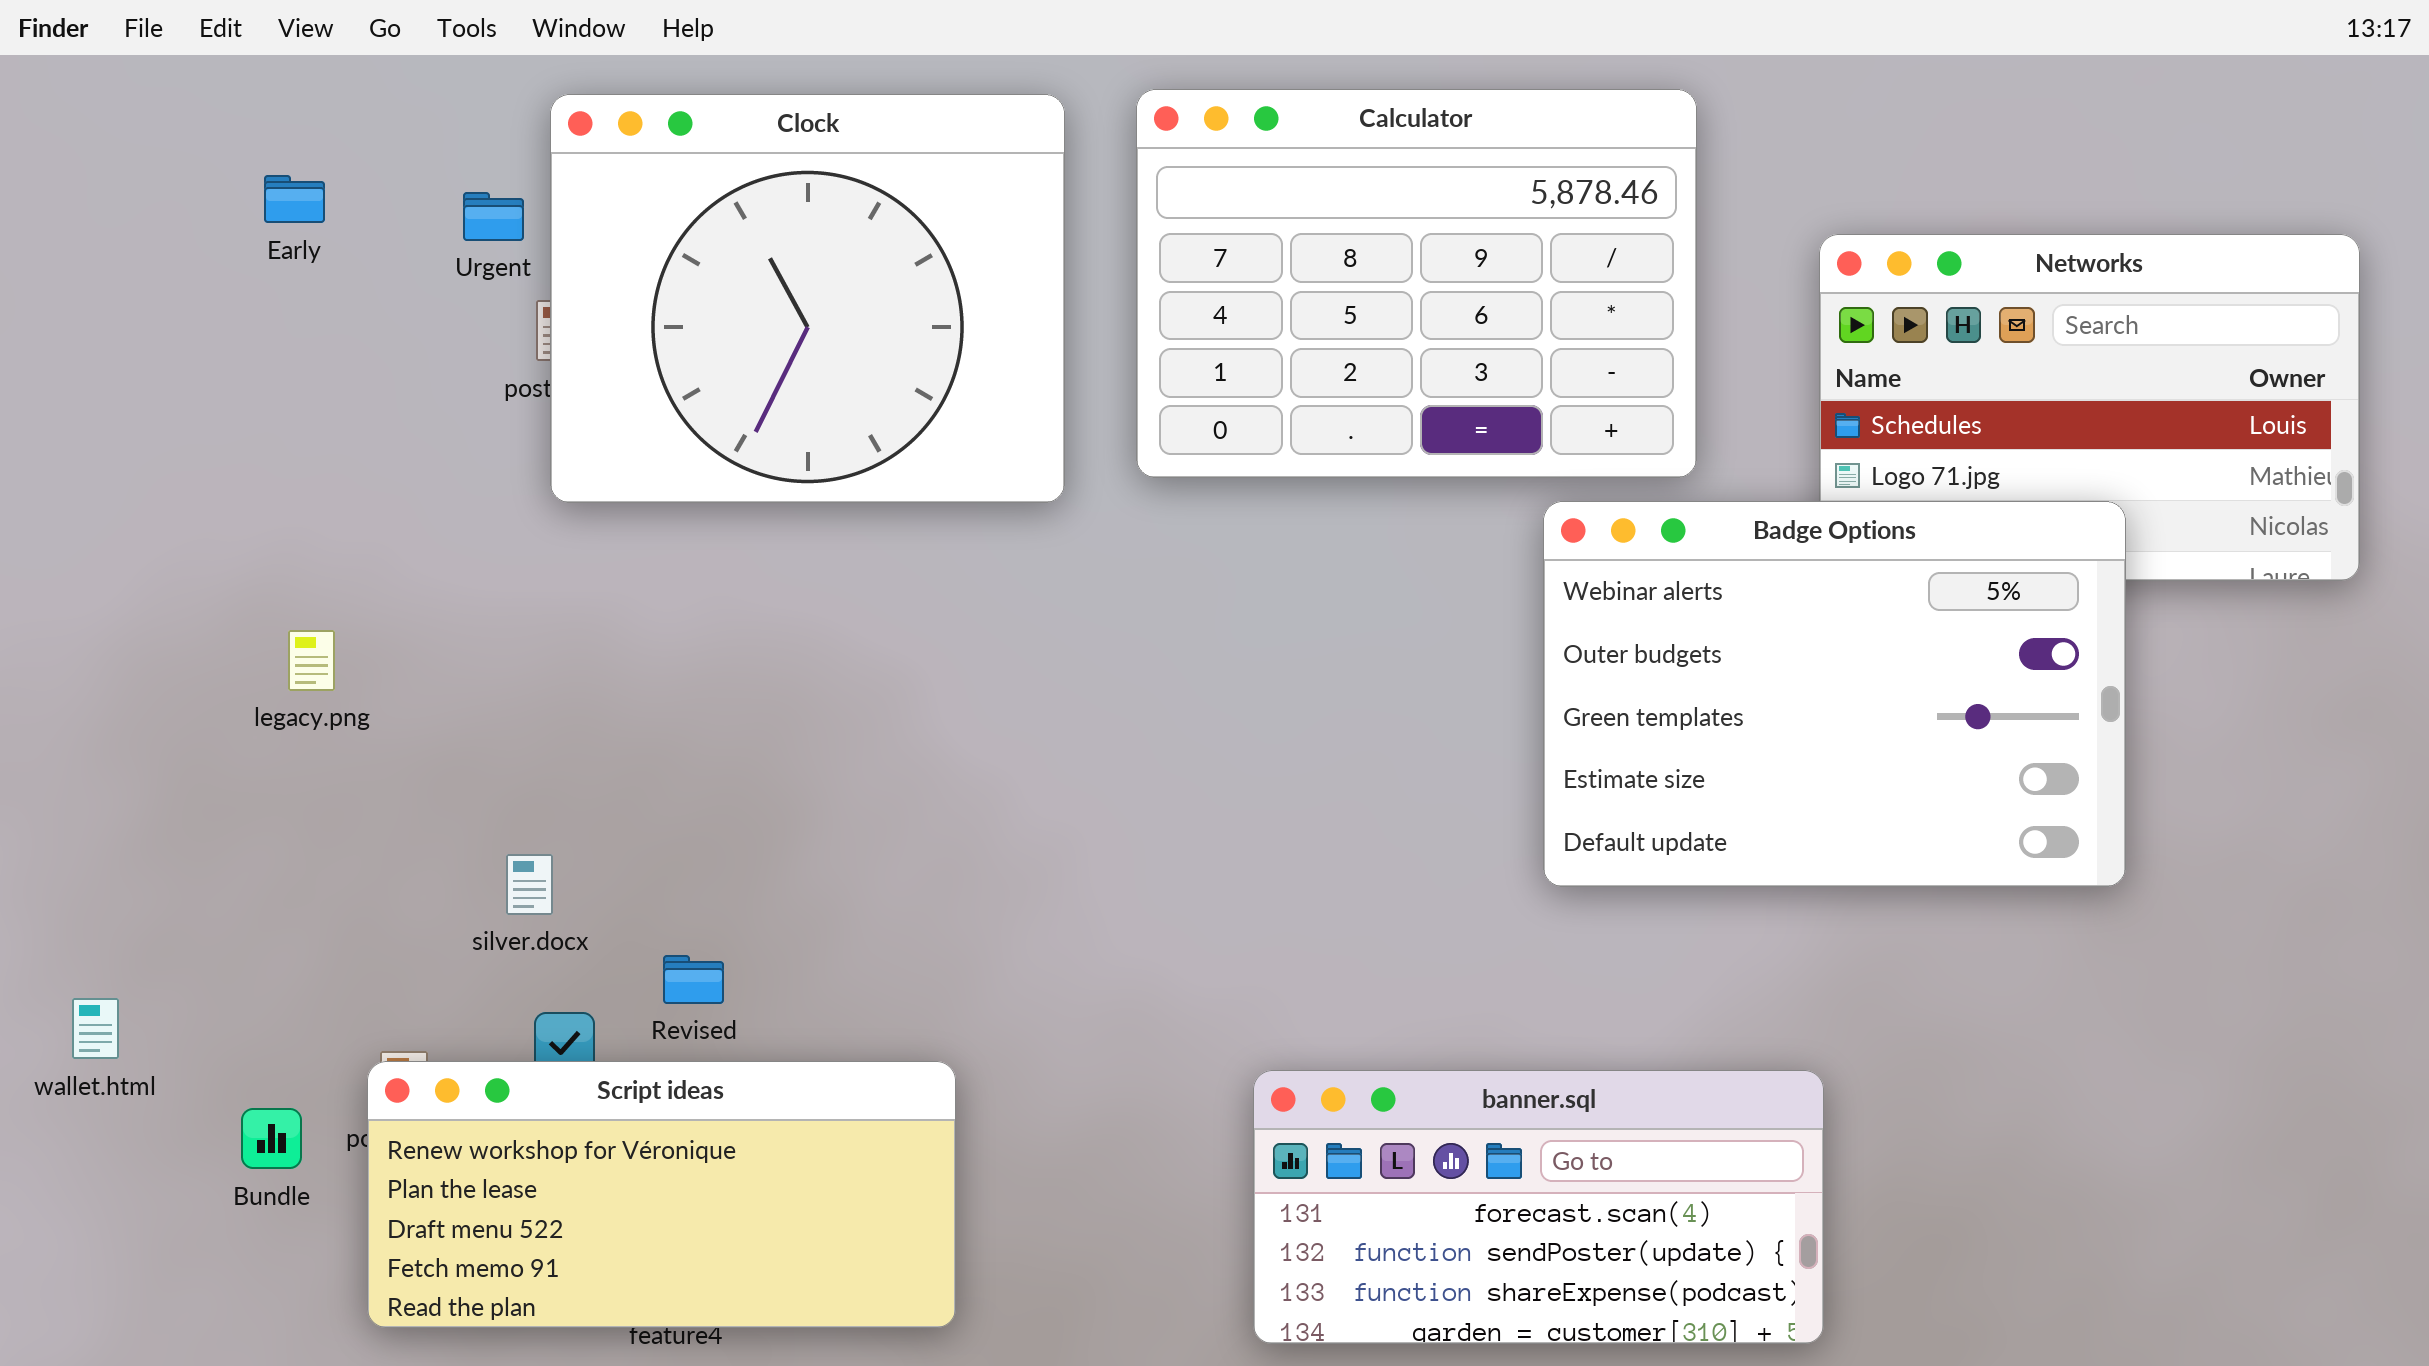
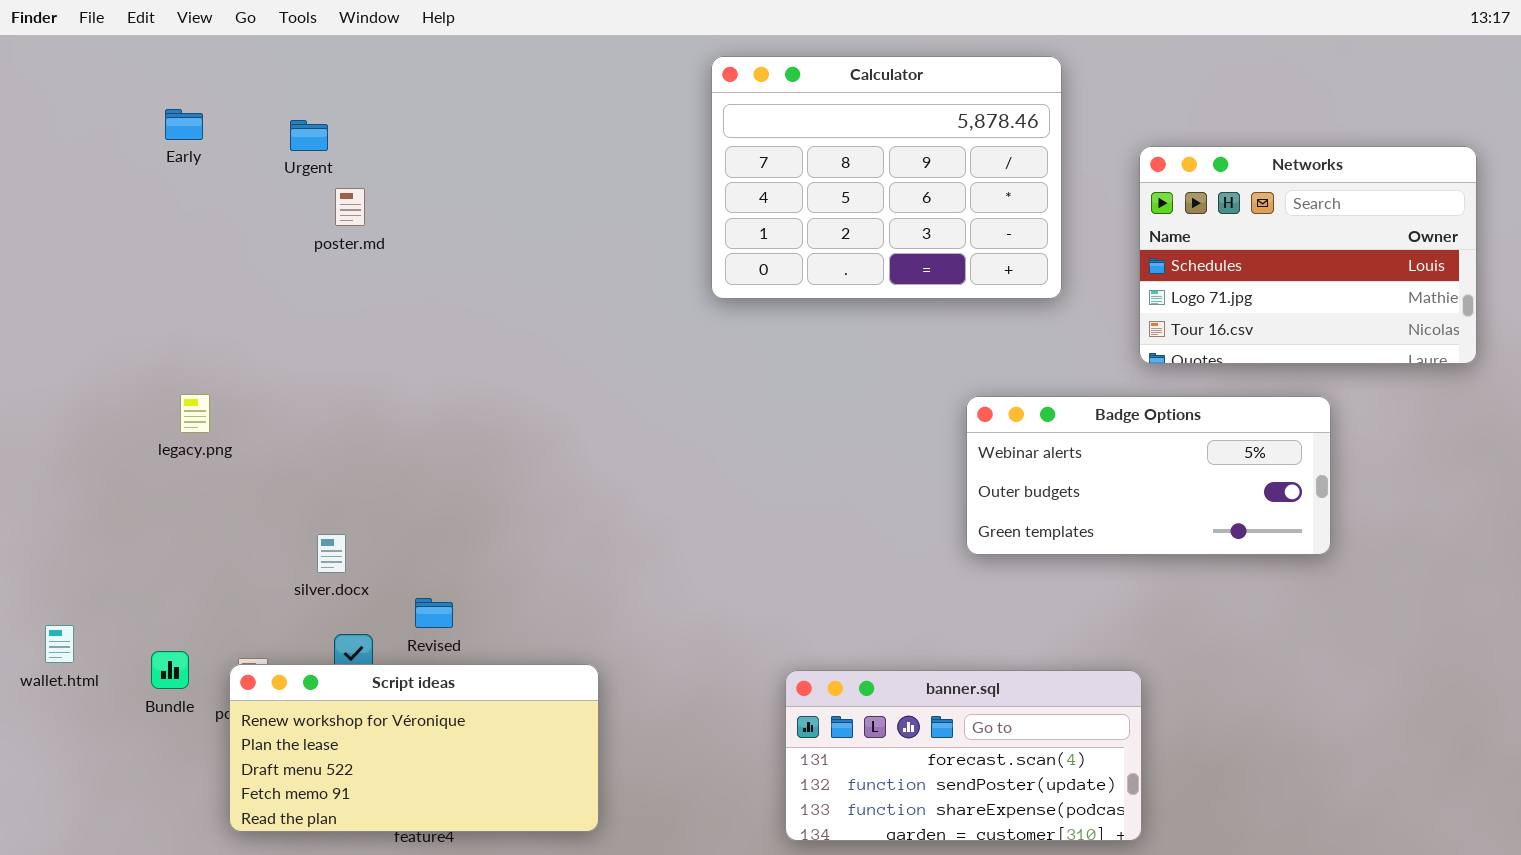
Clock: [550,94,1065,503] -> none, closed
Badge Options: [1543,501,2126,887] -> [966,396,1331,555], resized
Bundle: [241,1108,302,1169] -> [151,651,189,689], moved

